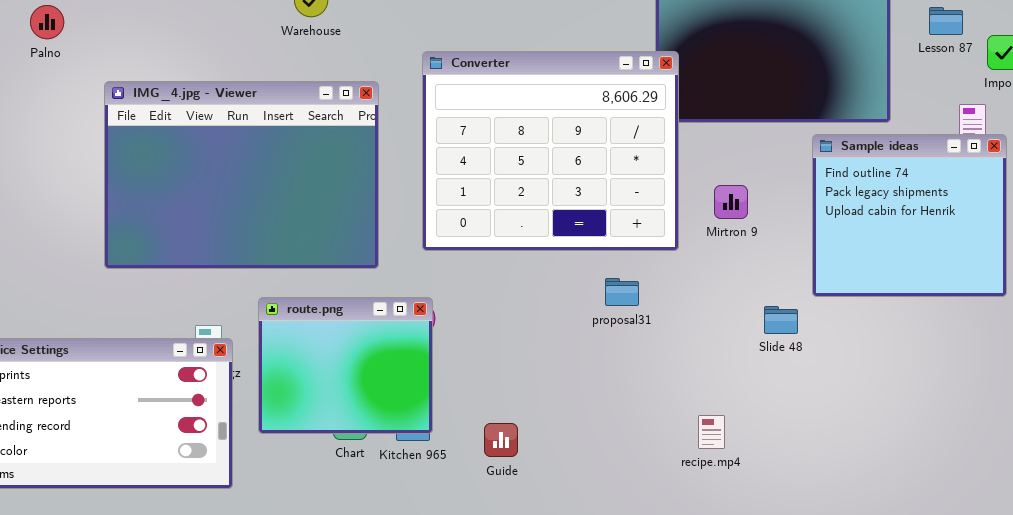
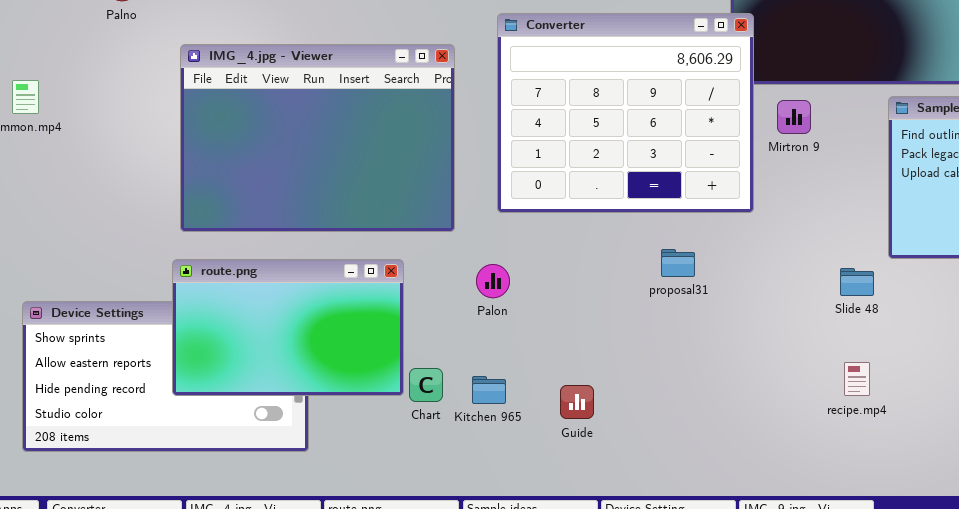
Mirtron 9: [714,185,748,219] -> [777,100,811,134], moved
proposal31: [605,278,639,306] -> [661,249,695,277], moved
route.png: [258,297,433,434] -> [172,259,404,396], moved, resized
recipe.mp4: [698,415,725,449] -> [844,362,870,396], moved

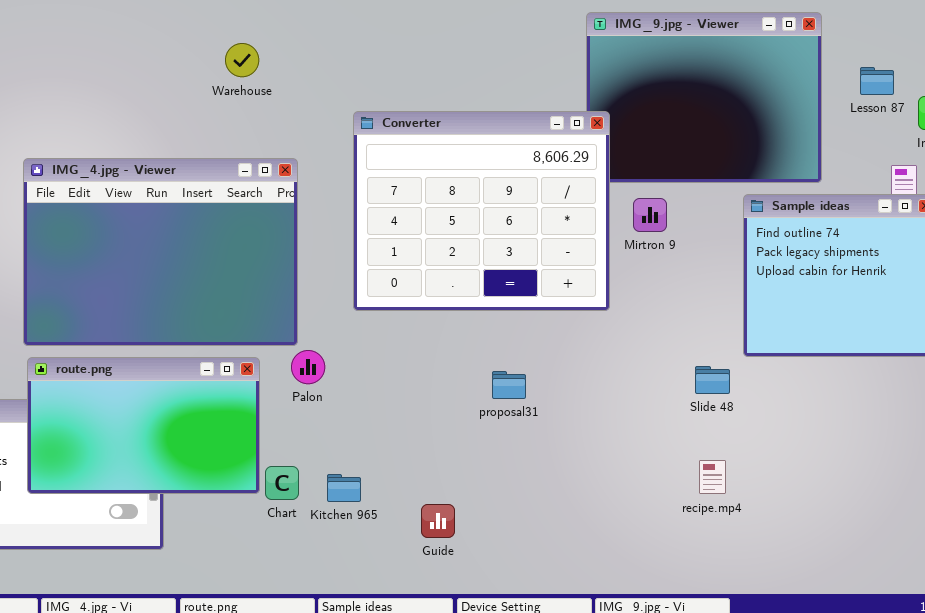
IMG_4.jpg - Viewer: [180,44,455,232] -> [23,158,298,346], moved
proposal31: [661,249,695,277] -> [492,371,526,399], moved
Palon: [476,264,510,298] -> [291,350,325,384], moved
Guide: [560,385,594,419] -> [421,504,455,538], moved

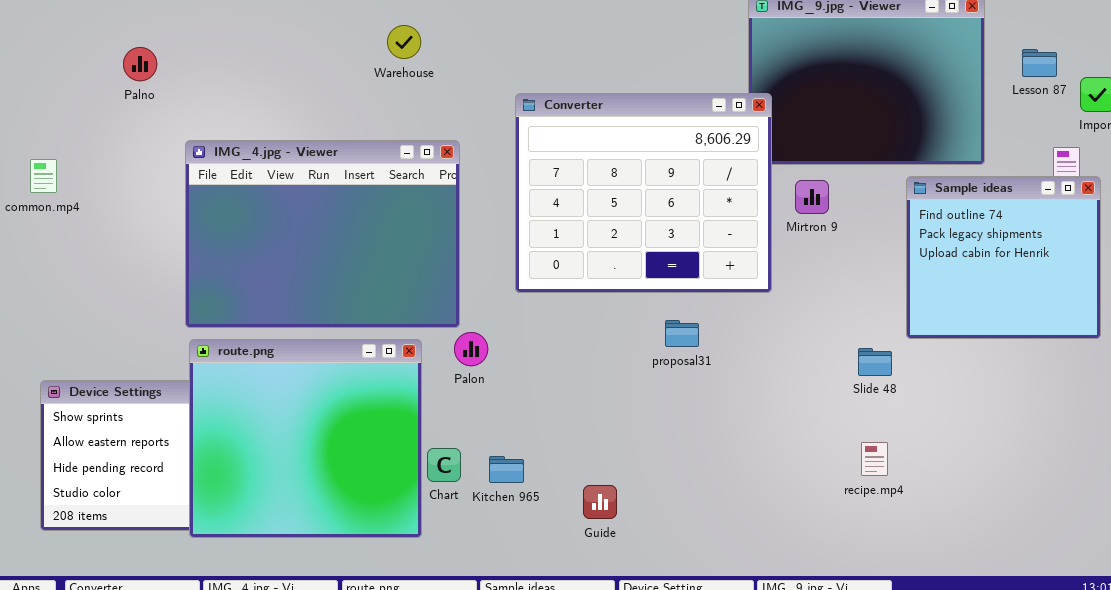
route.png: [27,357,260,494] -> [189,339,422,538], resized
proposal31: [492,371,526,399] -> [665,320,699,347], moved

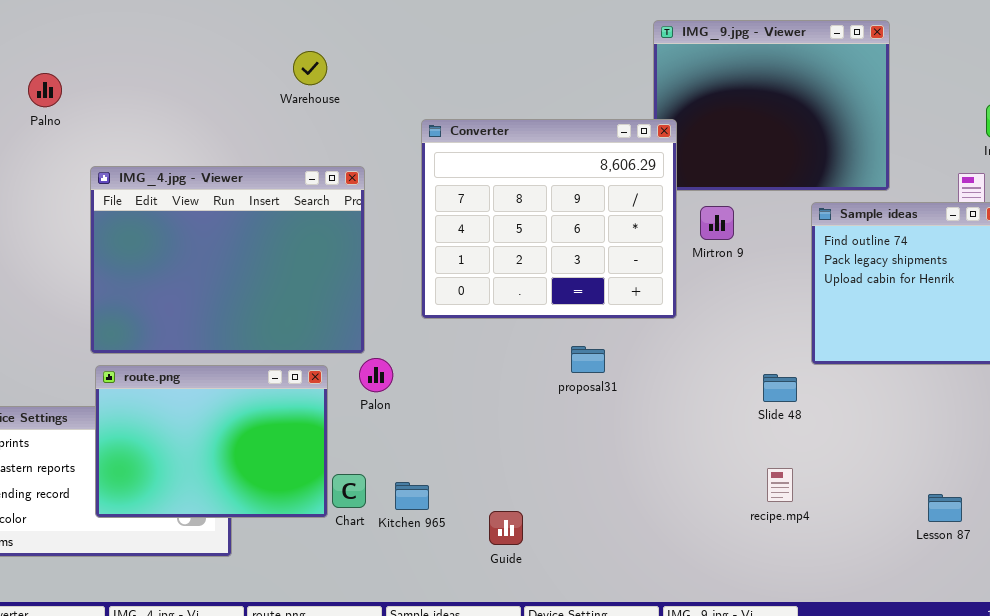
Lesson 87: [1022,49,1057,77] -> [928,494,962,522], moved
route.png: [189,339,422,538] -> [95,365,328,518], resized

